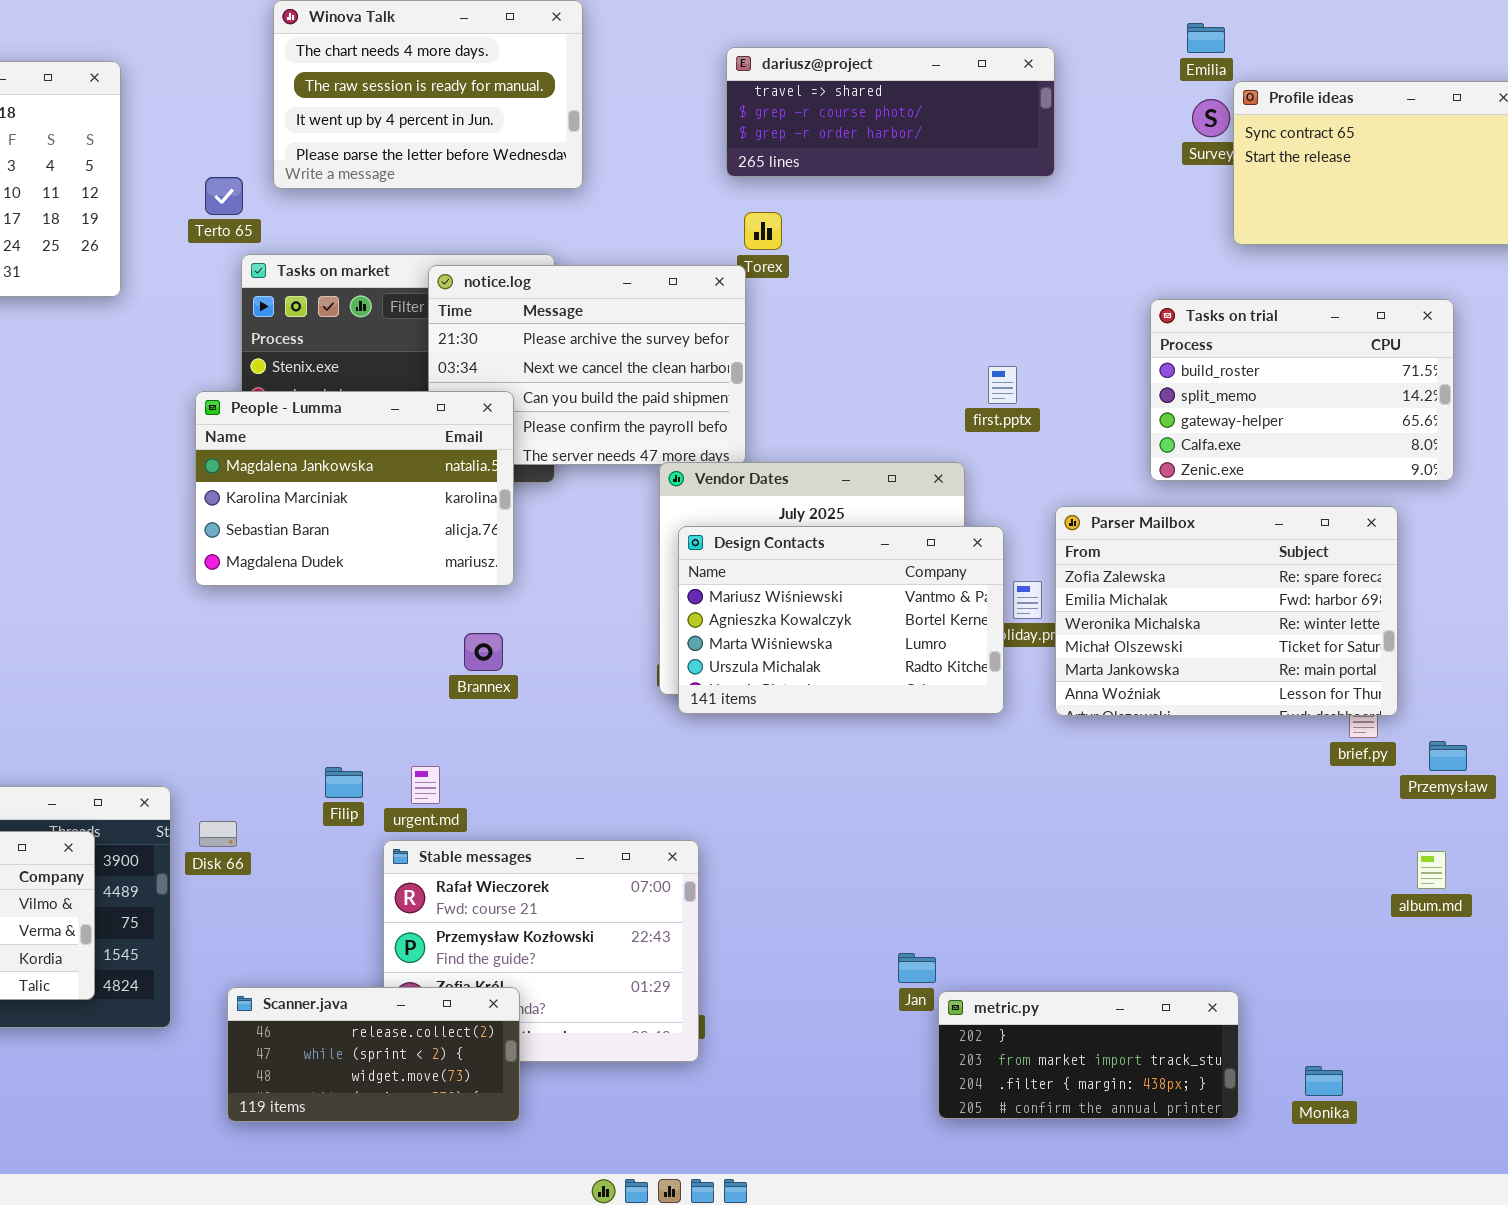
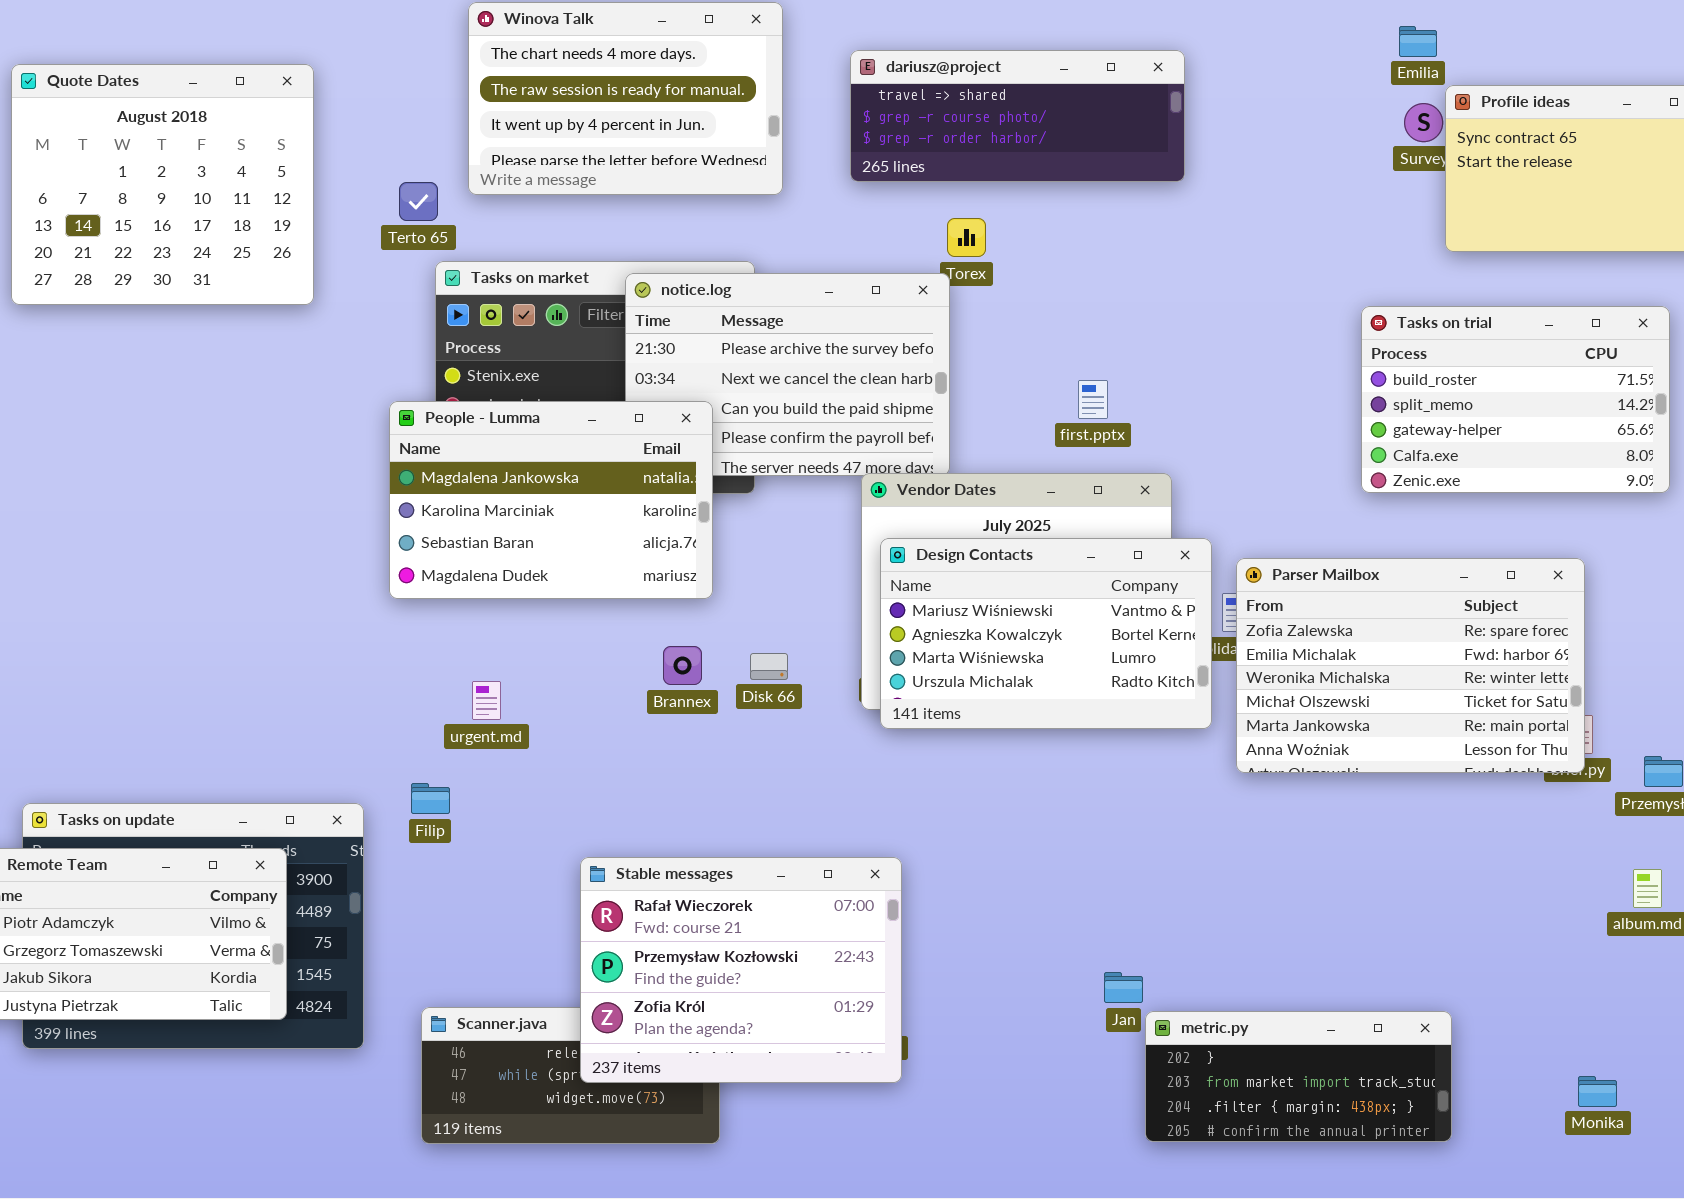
dariusz@project: [726,47,1055,177] -> [850,50,1185,182], moved
first.pptx: [988,366,1017,404] -> [1078,380,1108,419], moved
Parser Mailbox: [1055,506,1398,716] -> [1236,558,1585,773], moved
urgent.md: [411,766,440,804] -> [472,681,501,720], moved
Filip: [325,767,363,798] -> [411,783,450,814], moved
Disk 66: [199,821,237,847] -> [750,653,788,680], moved
Stable messages: [383,840,699,1062] -> [580,857,902,1083], raised
Monika: [1305,1066,1343,1096] -> [1578,1076,1617,1107], moved

